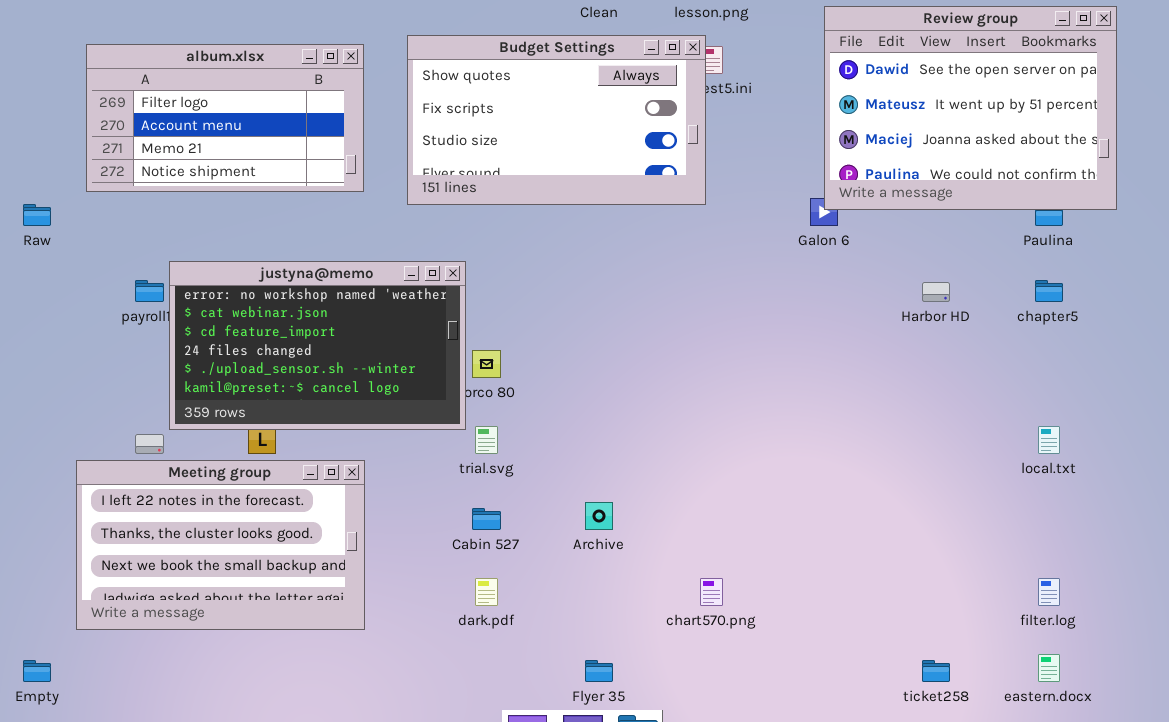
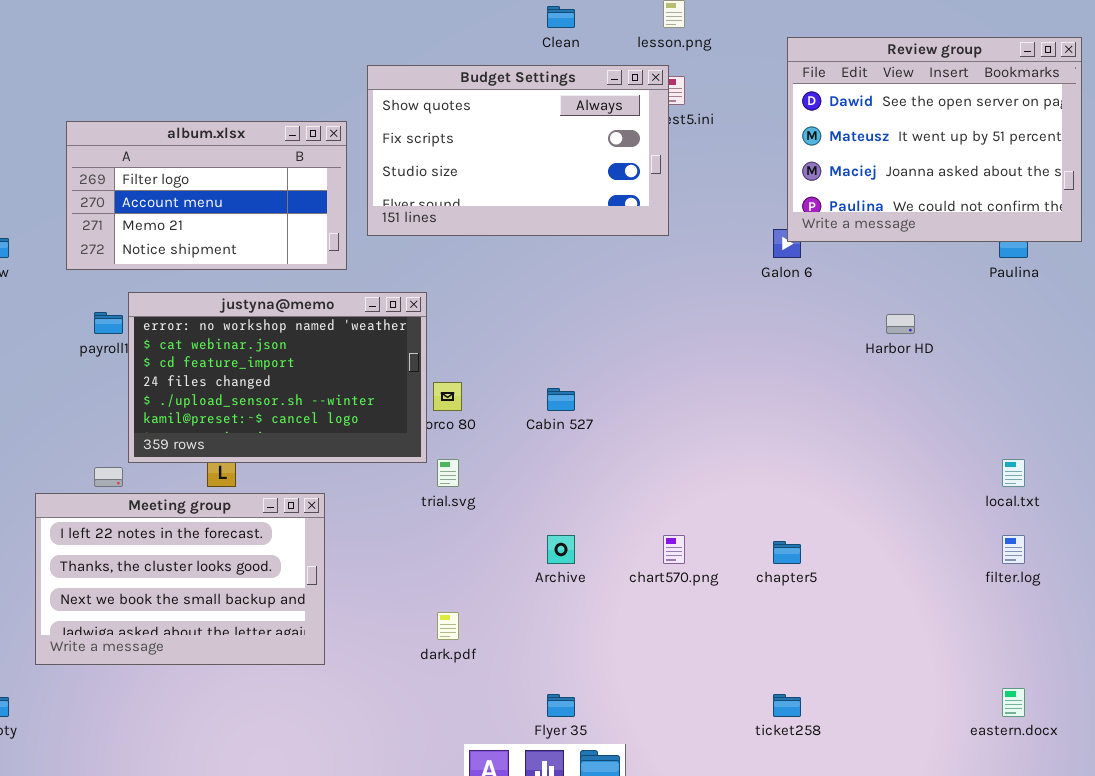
album.xlsx: [86,44,364,192] -> [66,121,347,270], moved
chapter5: [1035,280,1063,302] -> [773,541,801,564], moved
Cabin 527: [472,508,501,530] -> [547,388,575,411], moved
chart570.png: [700,578,723,606] -> [663,535,685,564], moved
filter.log: [1038,578,1060,606] -> [1002,535,1025,564], moved
ticket258: [922,660,950,682] -> [773,694,801,717], moved

